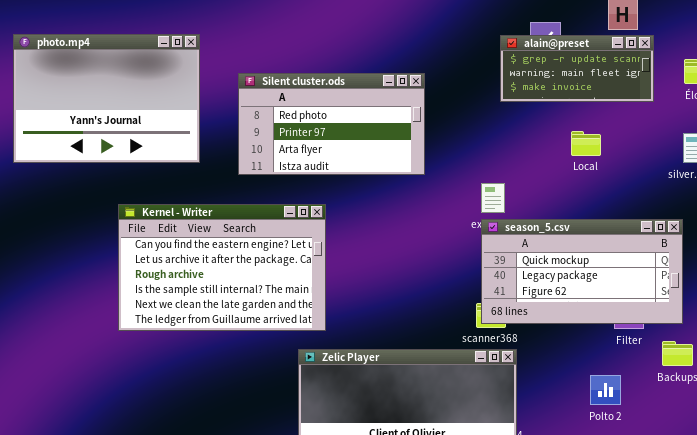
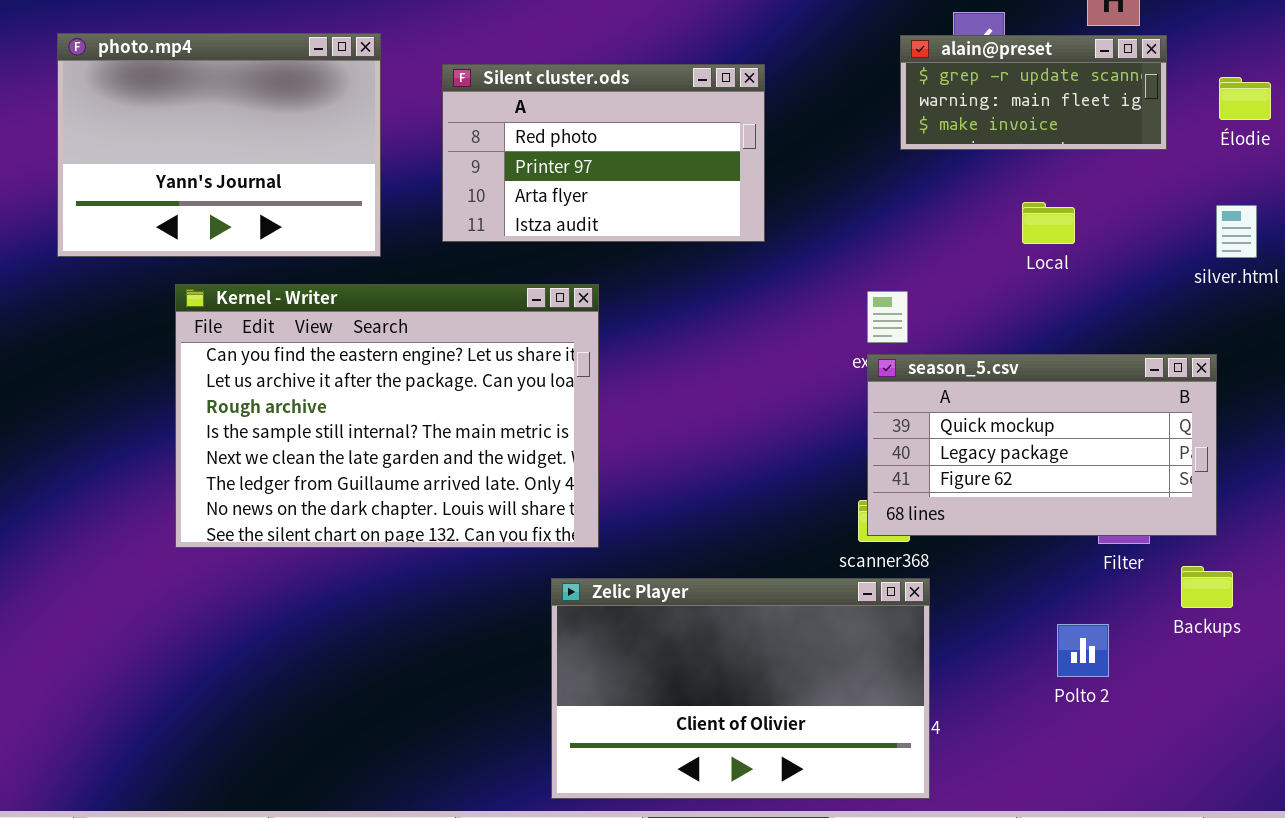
Silent cluster.ods: [238,73,425,175] -> [442,64,765,242], moved
Kernel - Writer: [118,204,326,331] -> [175,284,599,548], resized

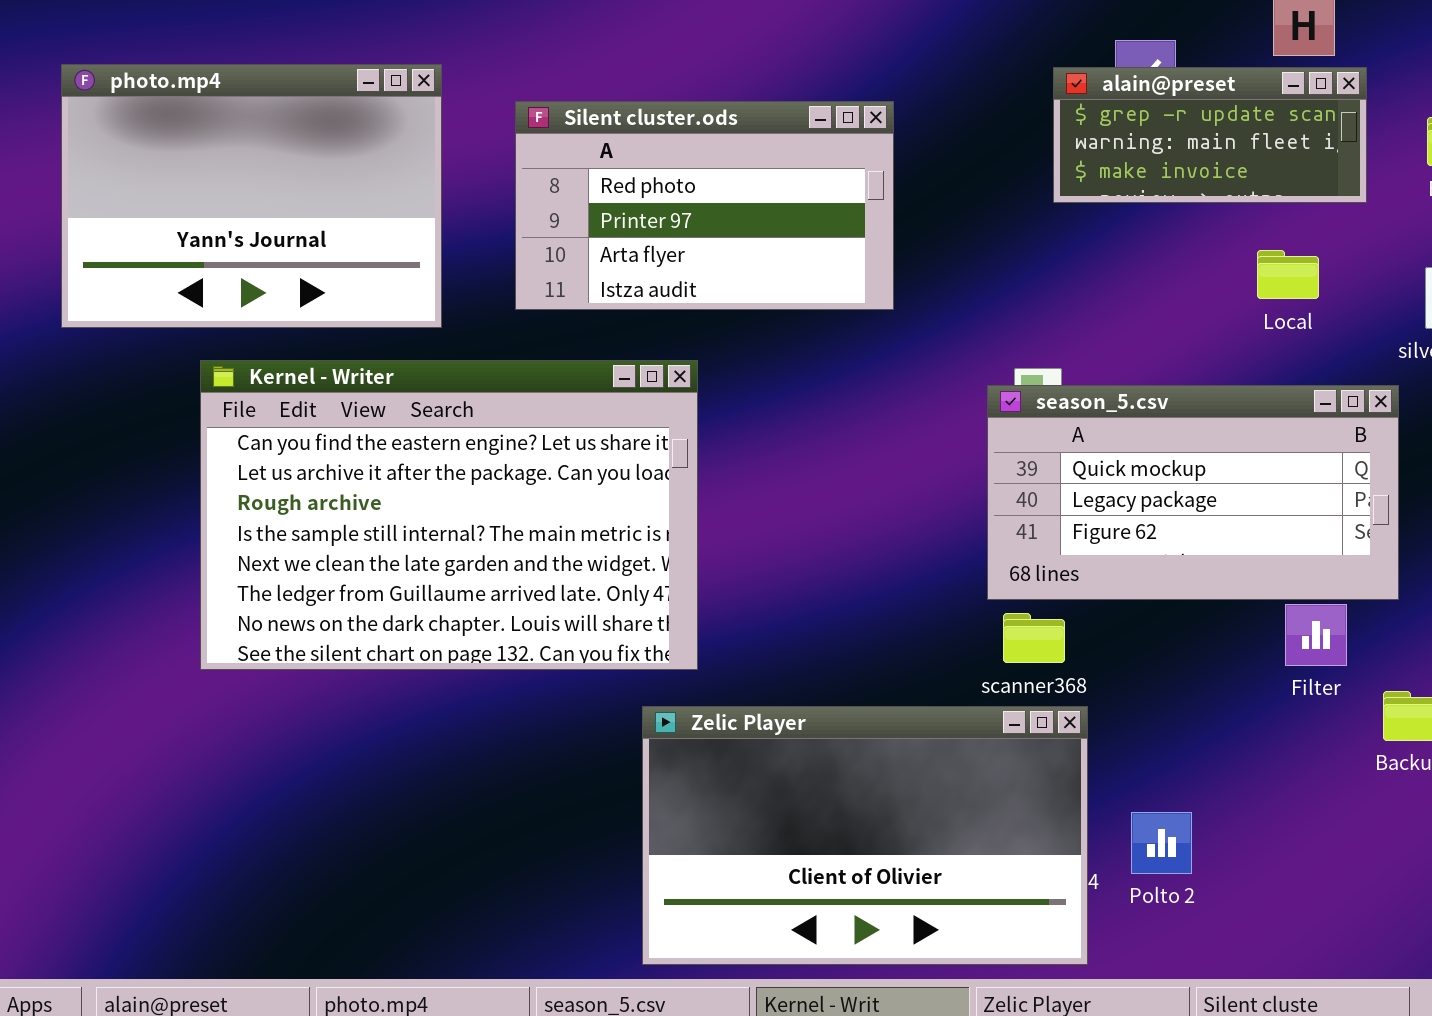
Local: [1022,202,1075,244] -> [1257,250,1319,299], moved
season_5.csv: [867,354,1217,536] -> [987,385,1399,600], moved
Polto 2: [1057,624,1109,677] -> [1131,812,1192,874], moved

